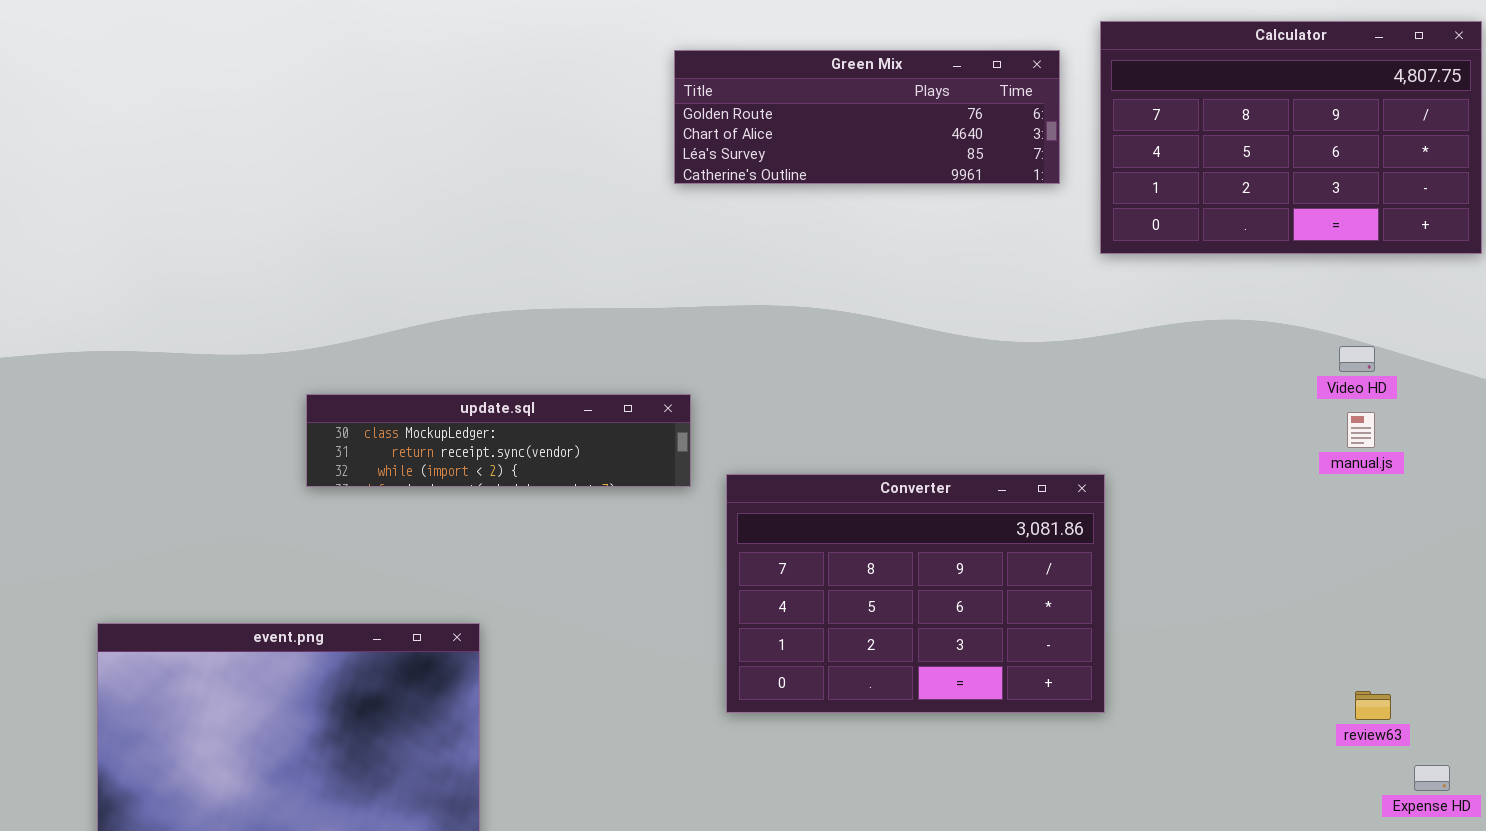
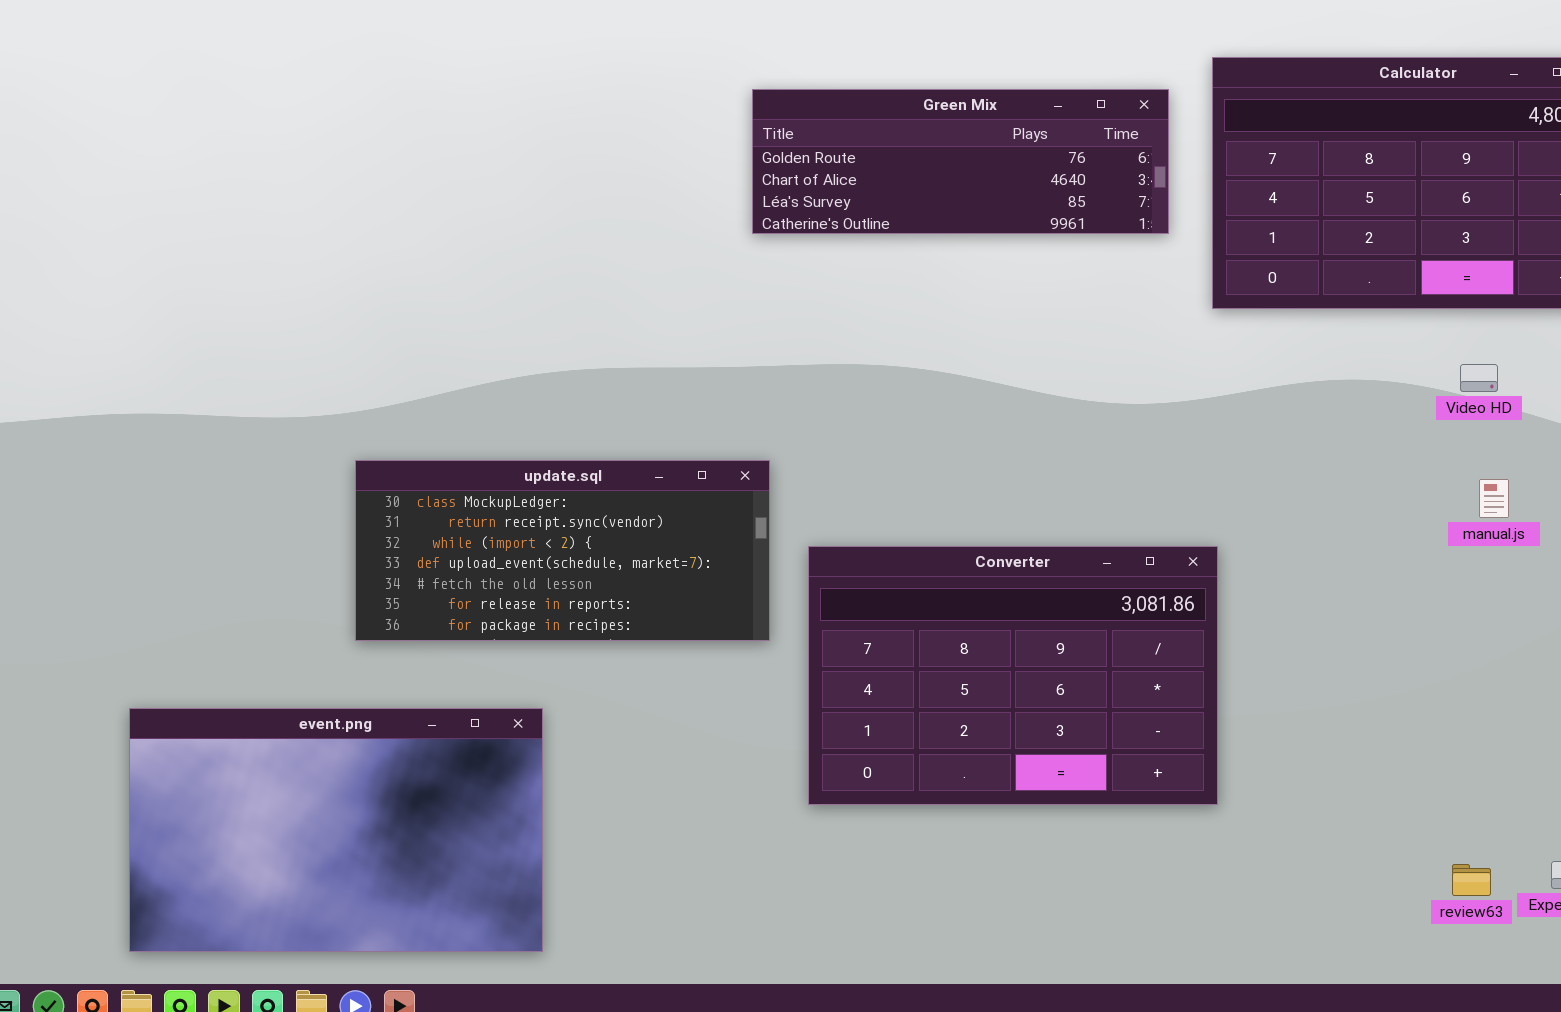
Video HD: [1339,346,1375,372] -> [1460,364,1498,392], moved
update.sql: [306,394,691,487] -> [355,460,770,641], resized
review63: [1355,691,1391,720] -> [1452,864,1491,896], moved

